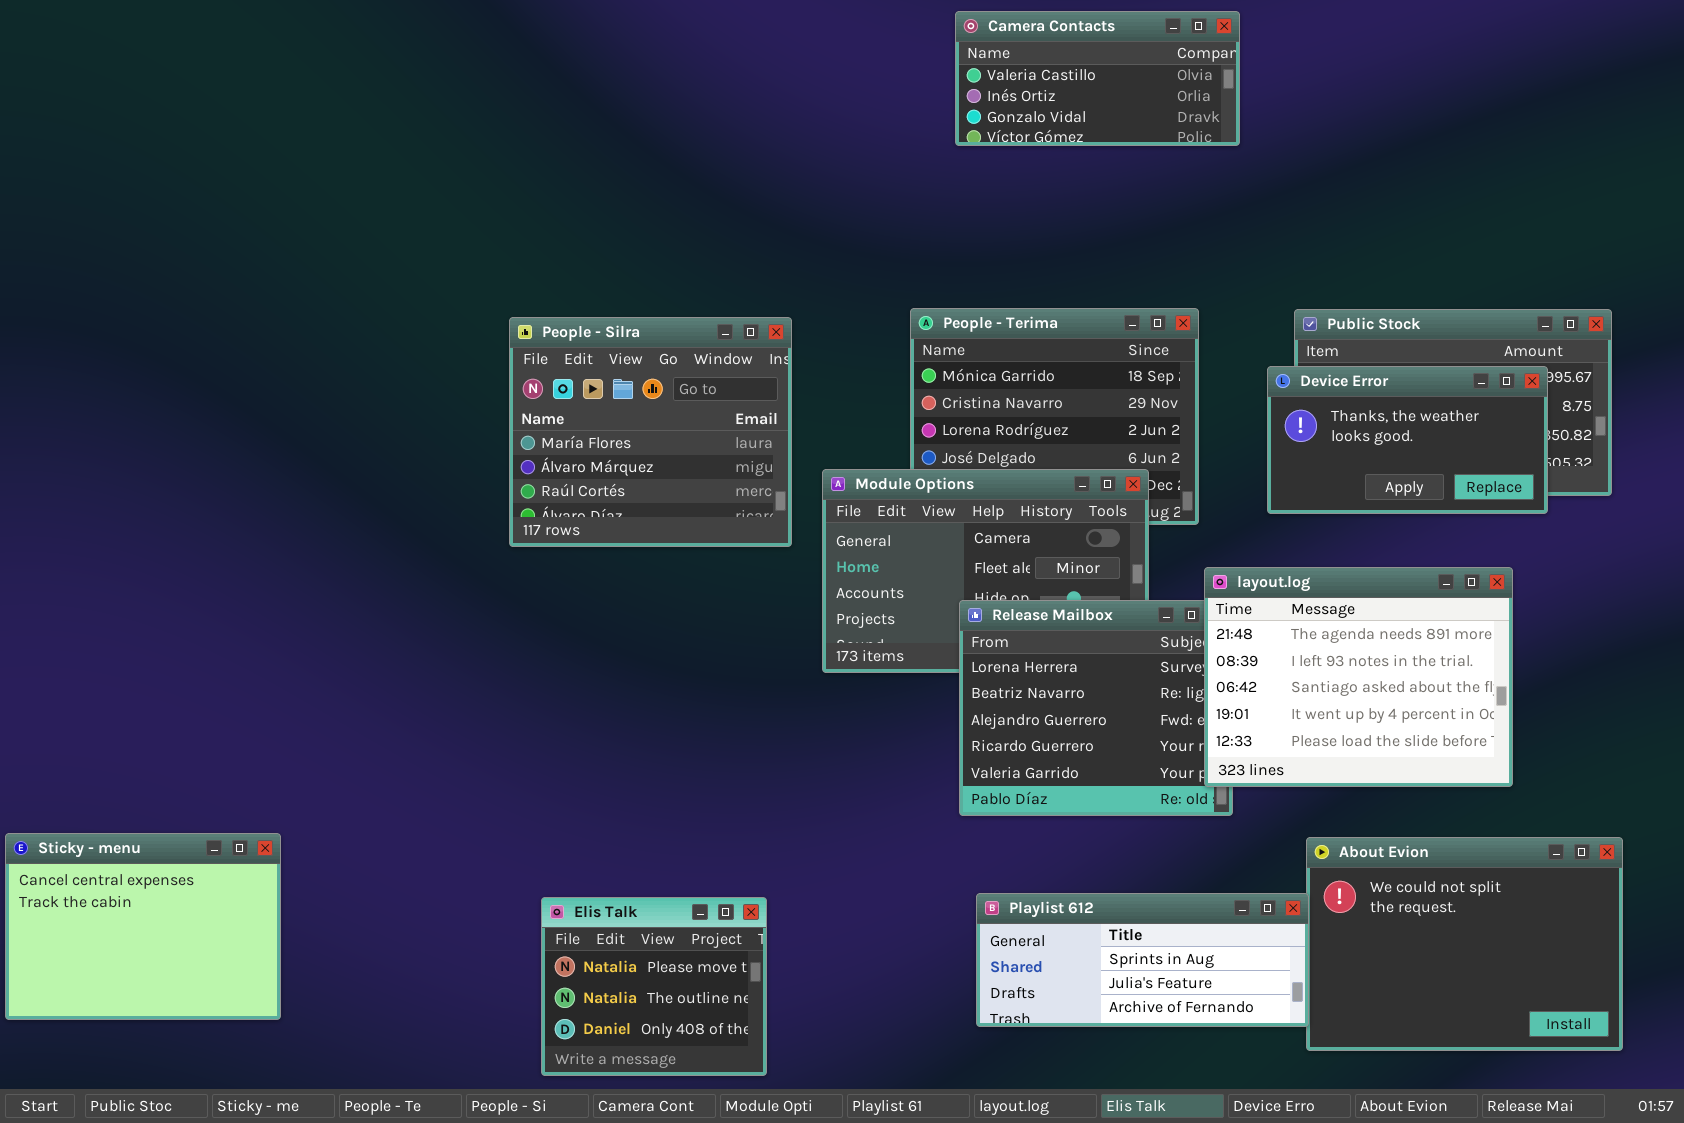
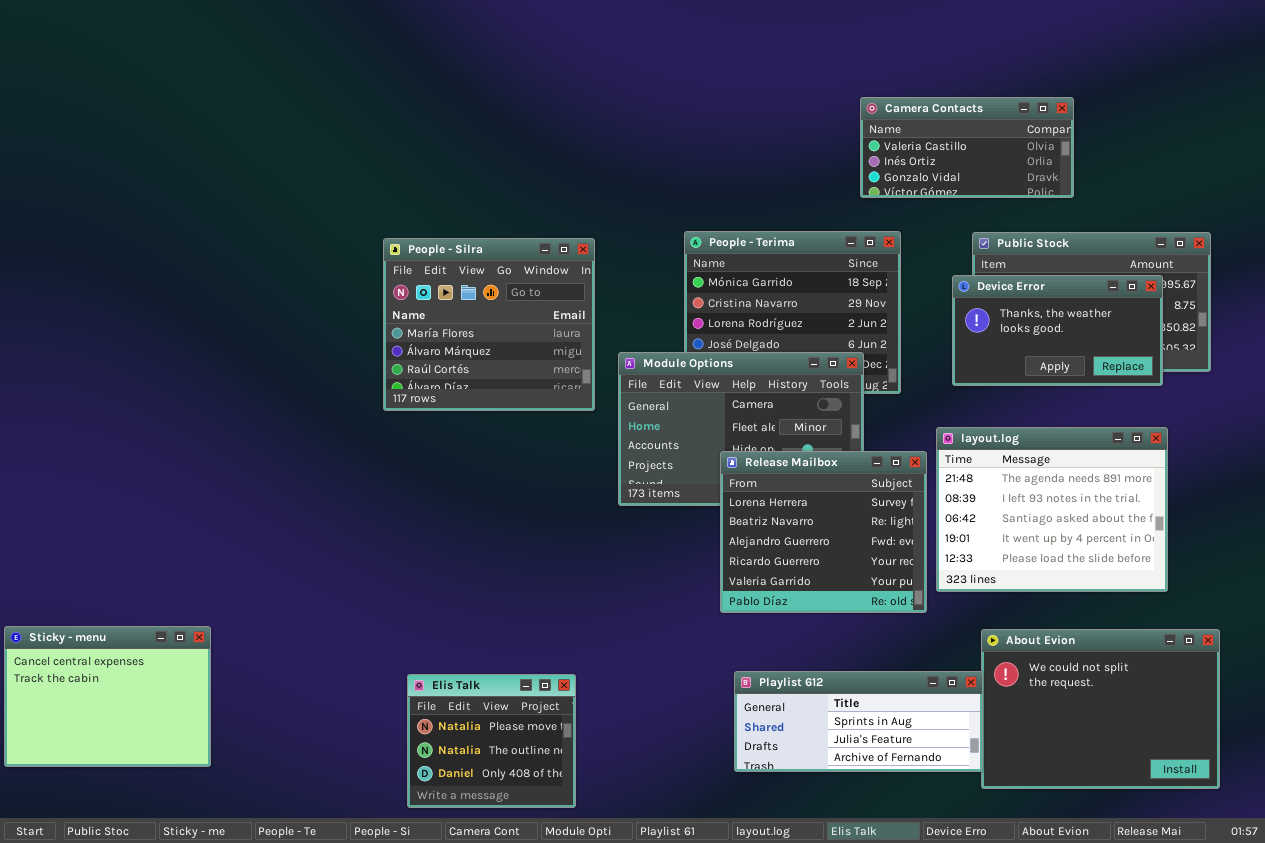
Camera Contacts: [955,11,1240,146] -> [860,97,1074,198], moved
layout.log: [1204,567,1513,787] -> [936,427,1168,592], moved

